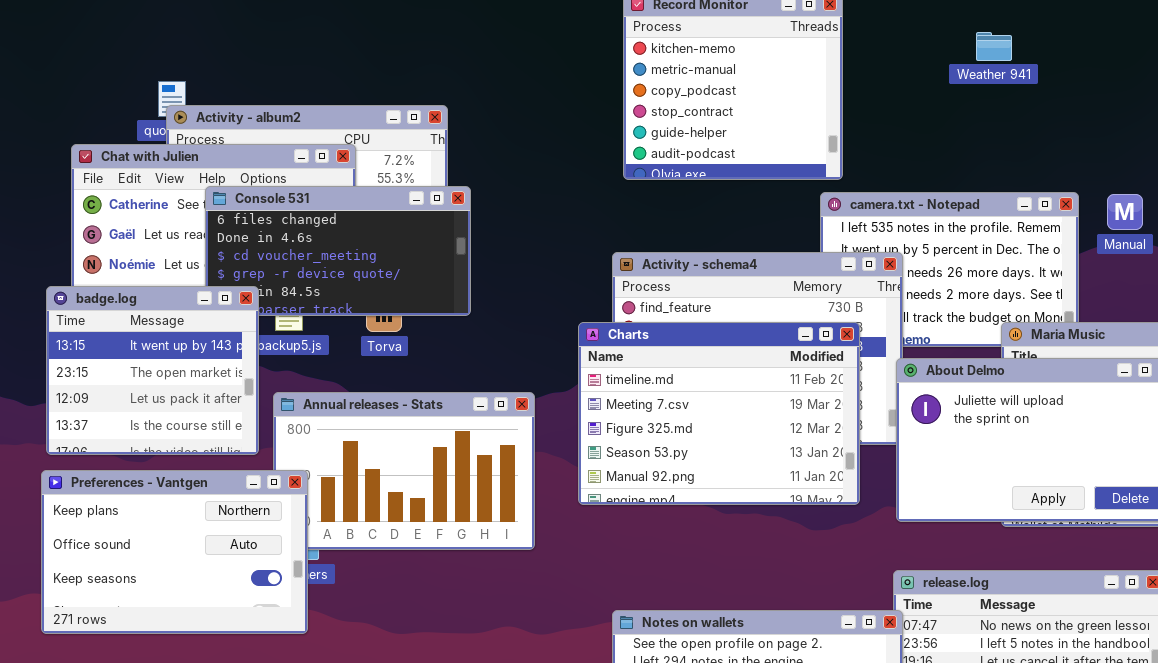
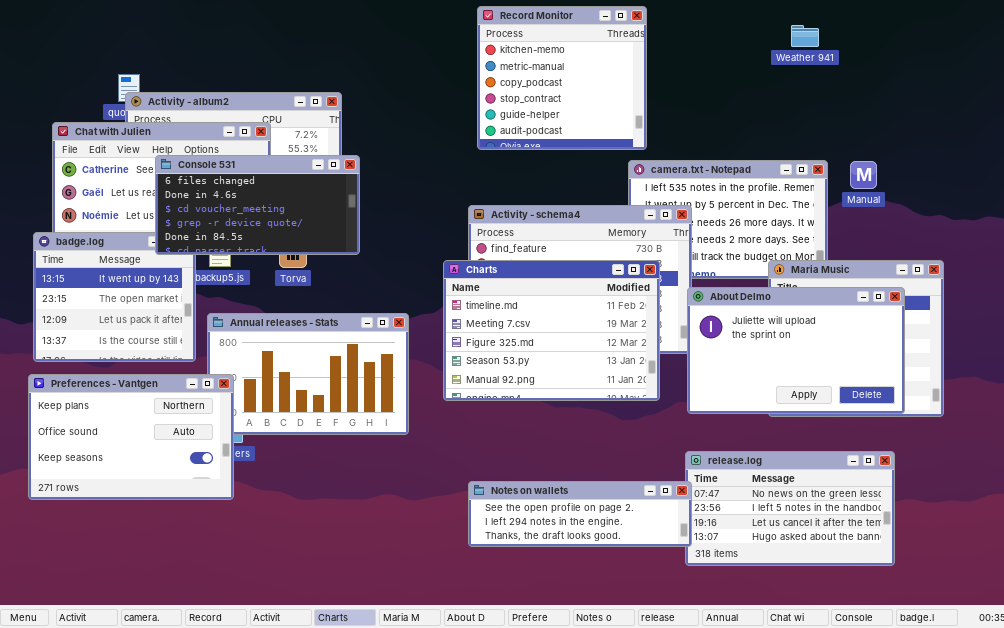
Weather 941: [976,32,1012,61] -> [791,25,819,47], moved
Console 531: [205,186,471,316] -> [155,155,360,255], raised

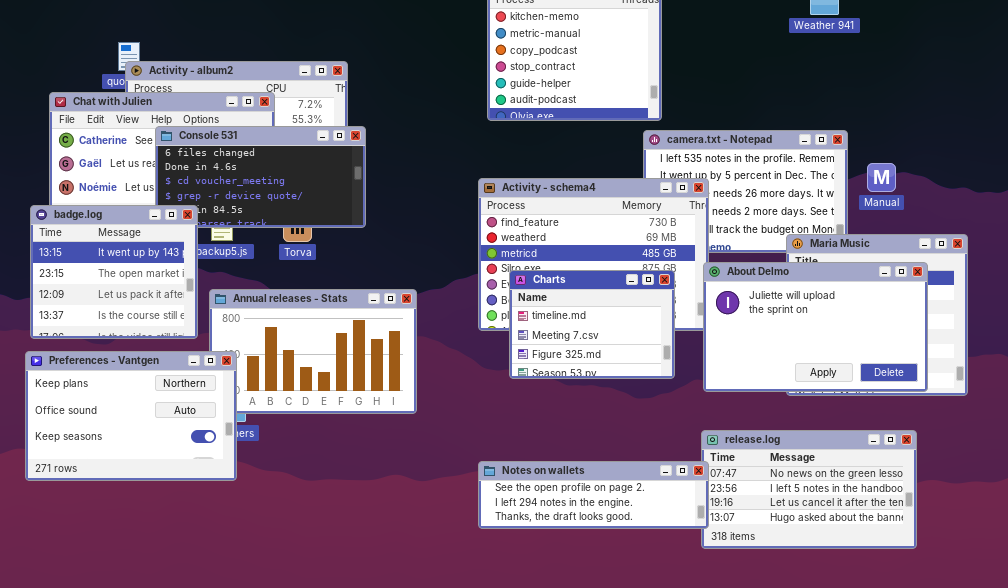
Manual: [850,161,877,189] -> [867,163,896,192], moved
badge.log: [33,232,196,362] -> [30,205,198,339], raised
Charts: [443,260,660,401] -> [509,270,675,379], resized

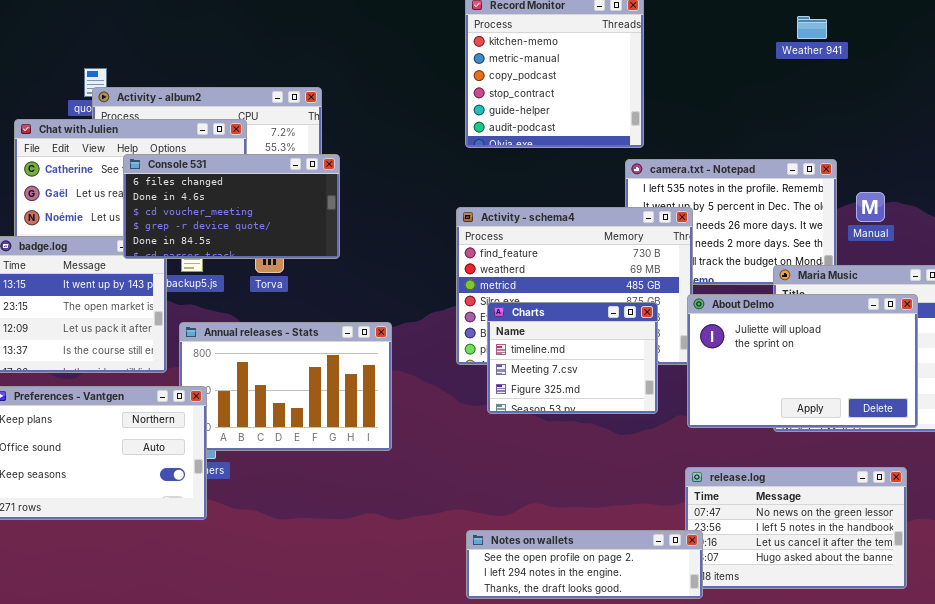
Console 531: [155,126,366,228] -> [123,154,340,259], raised
Notes on wallets: [478,461,709,529] -> [466,530,703,599], moved

